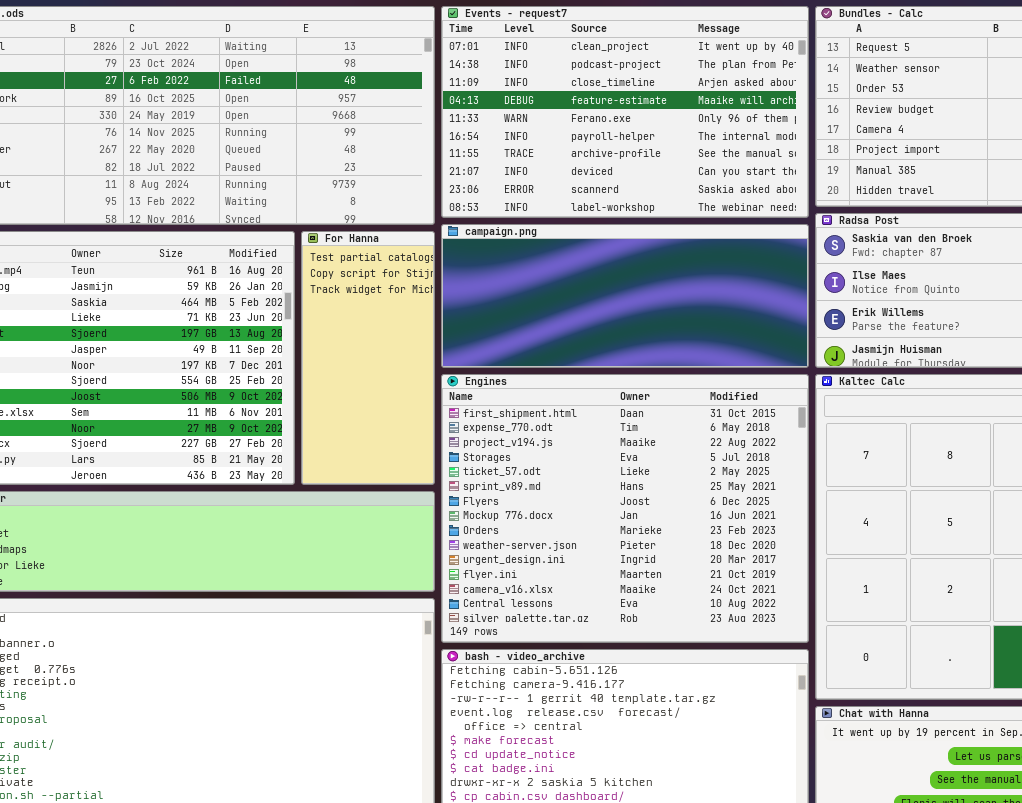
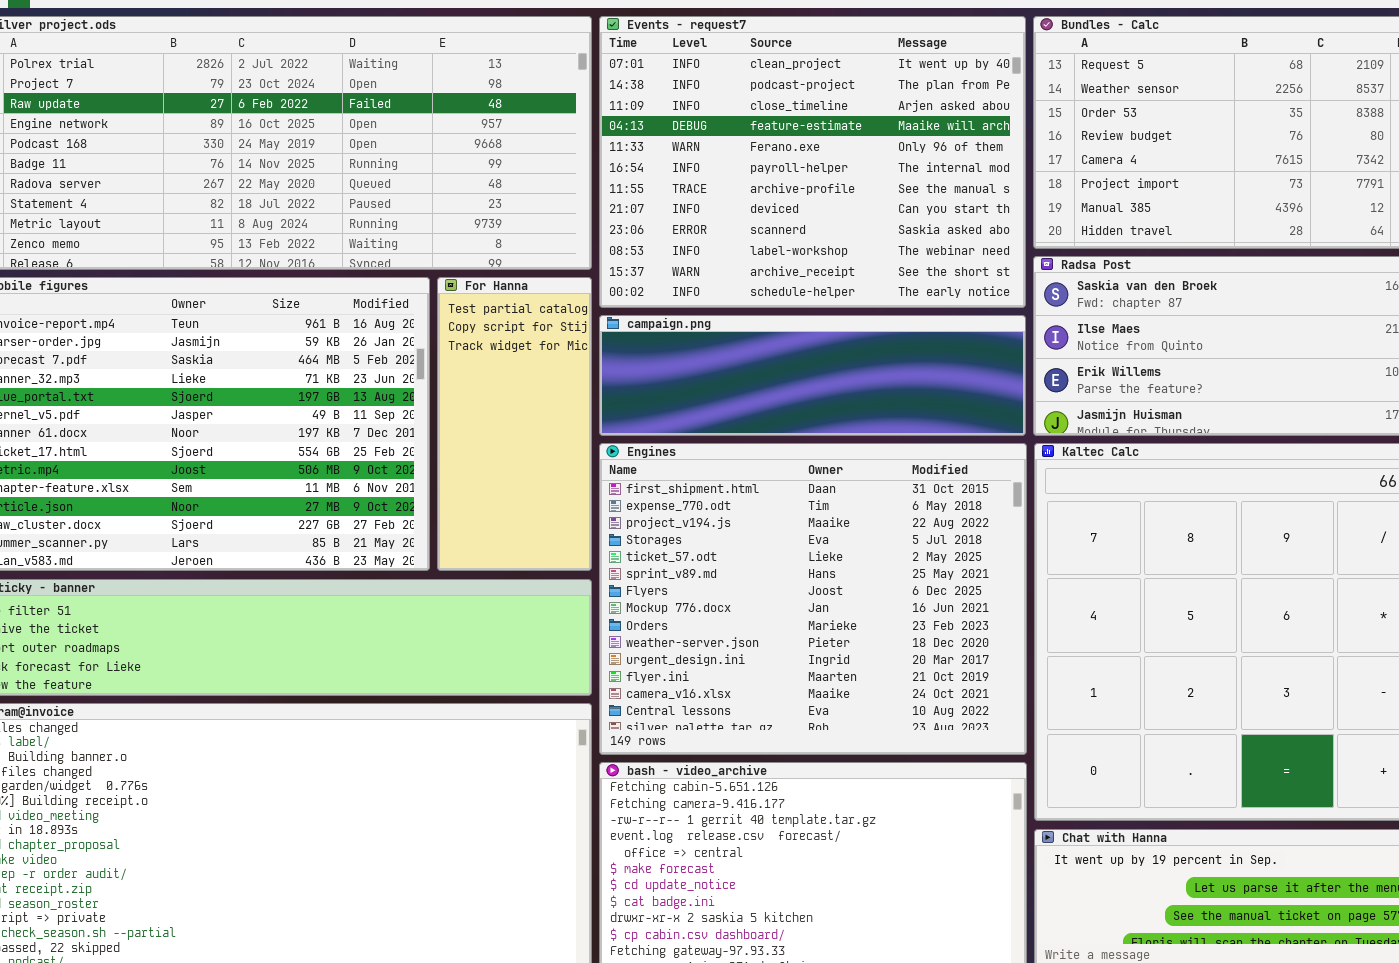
Events - request7: [441,6,809,218] -> [599,16,1026,308], resized
campaign.png: [441,224,809,368] -> [599,315,1026,436], resized

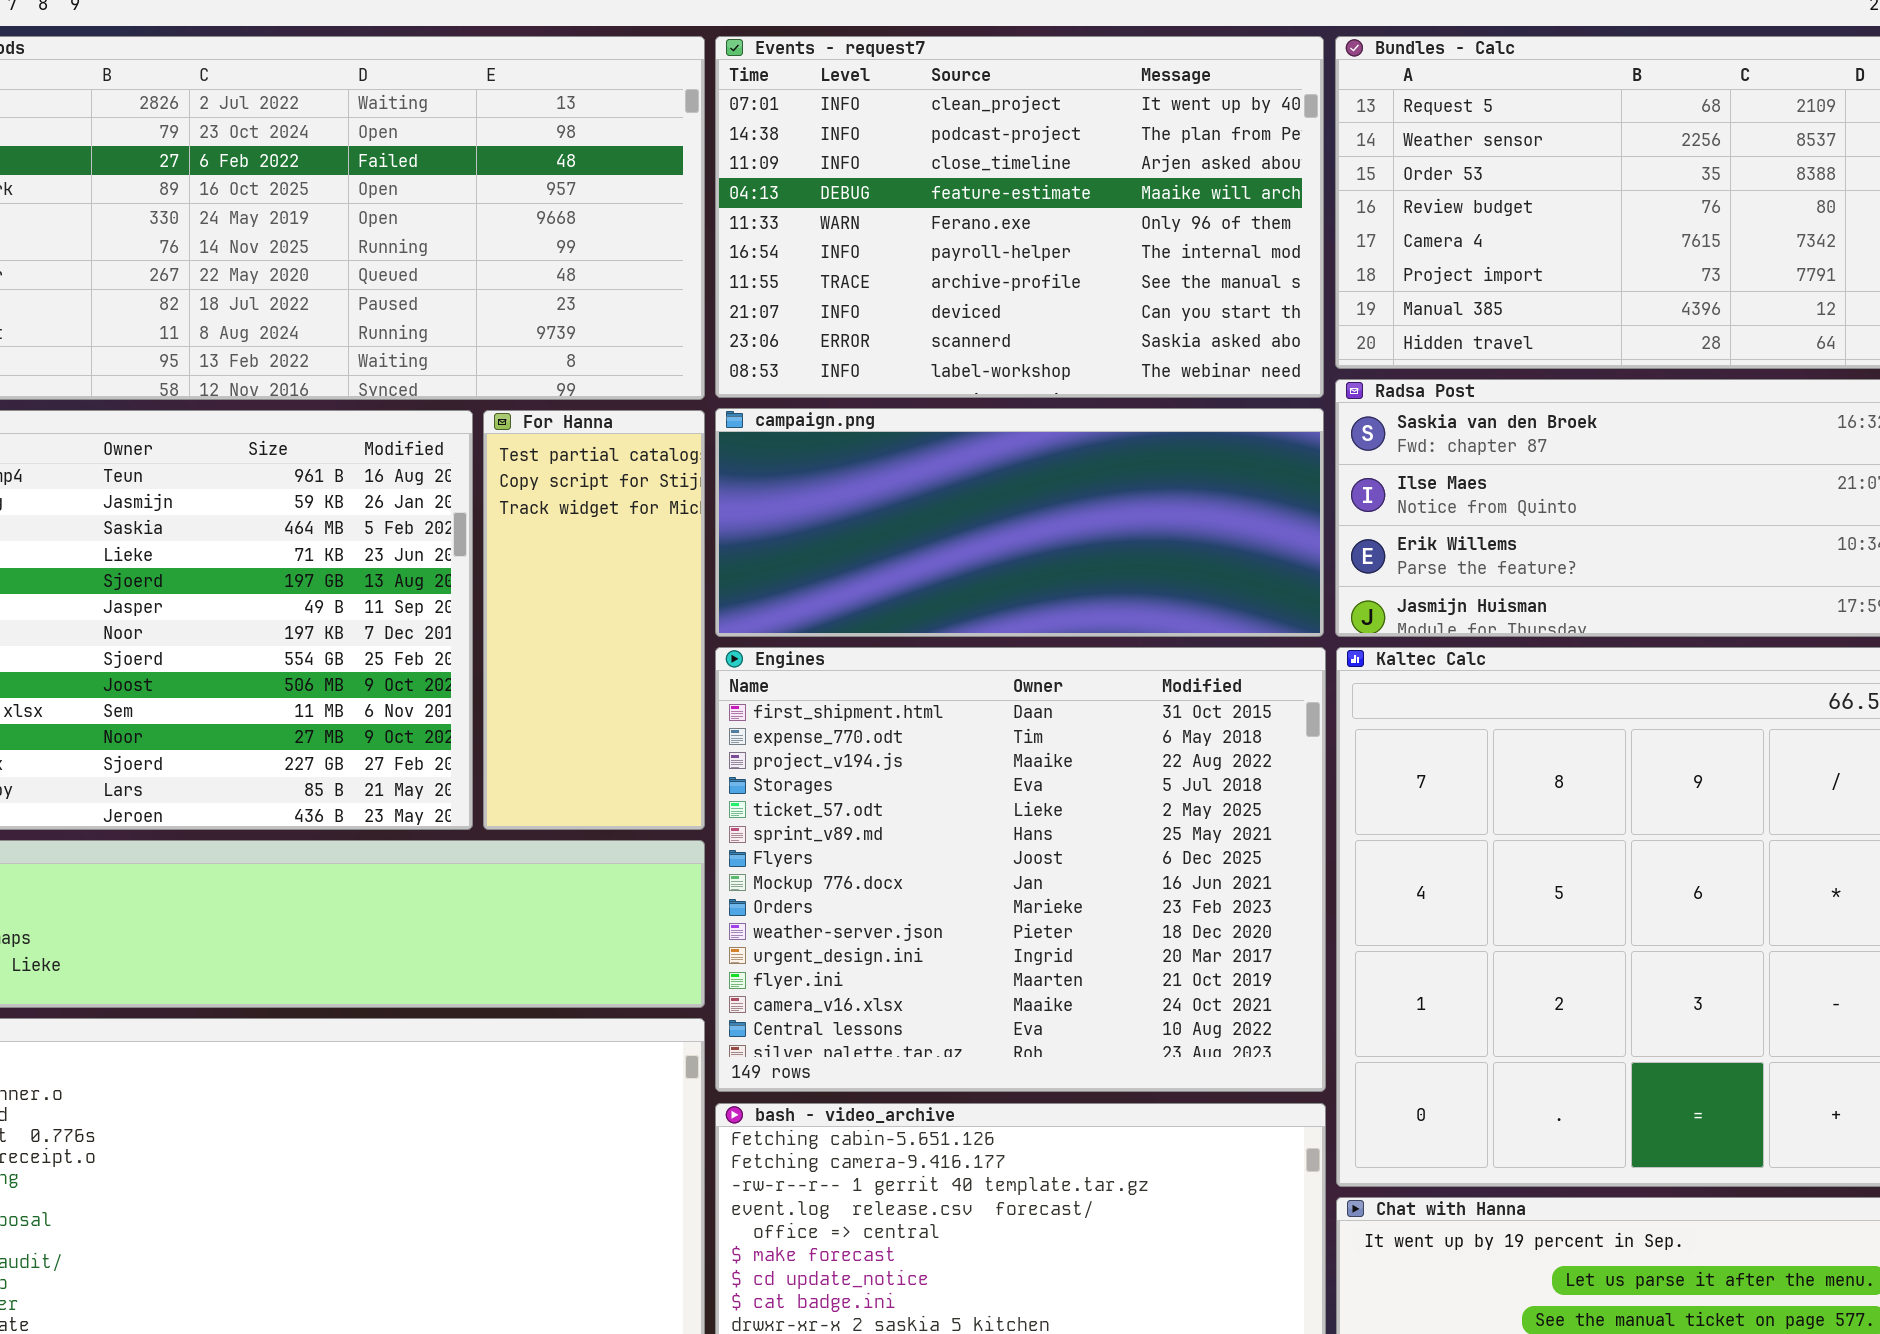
Events - request7: [599,16,1026,308] -> [715,36,1324,398], resized
campaign.png: [599,315,1026,436] -> [715,408,1324,637], resized

